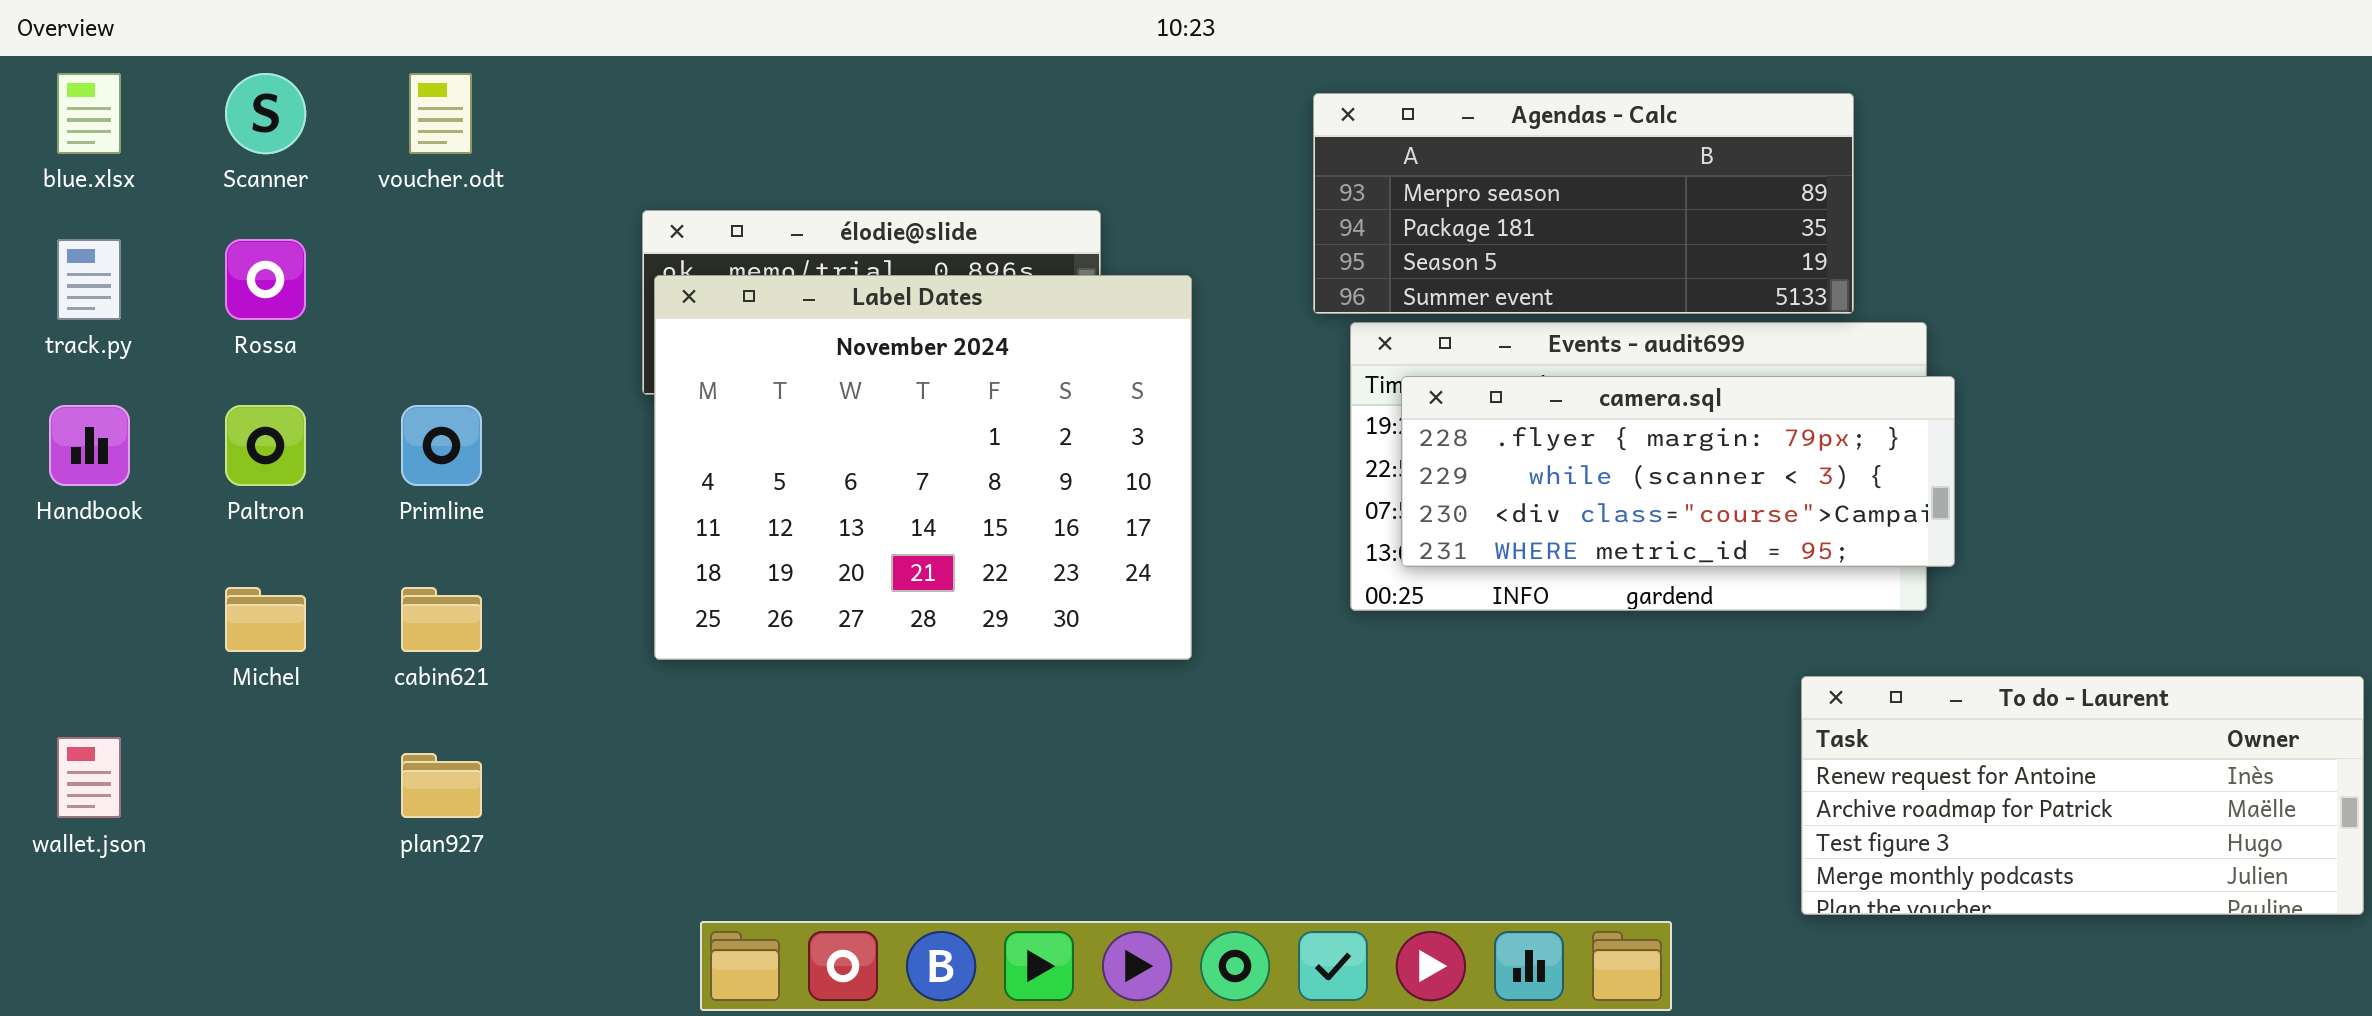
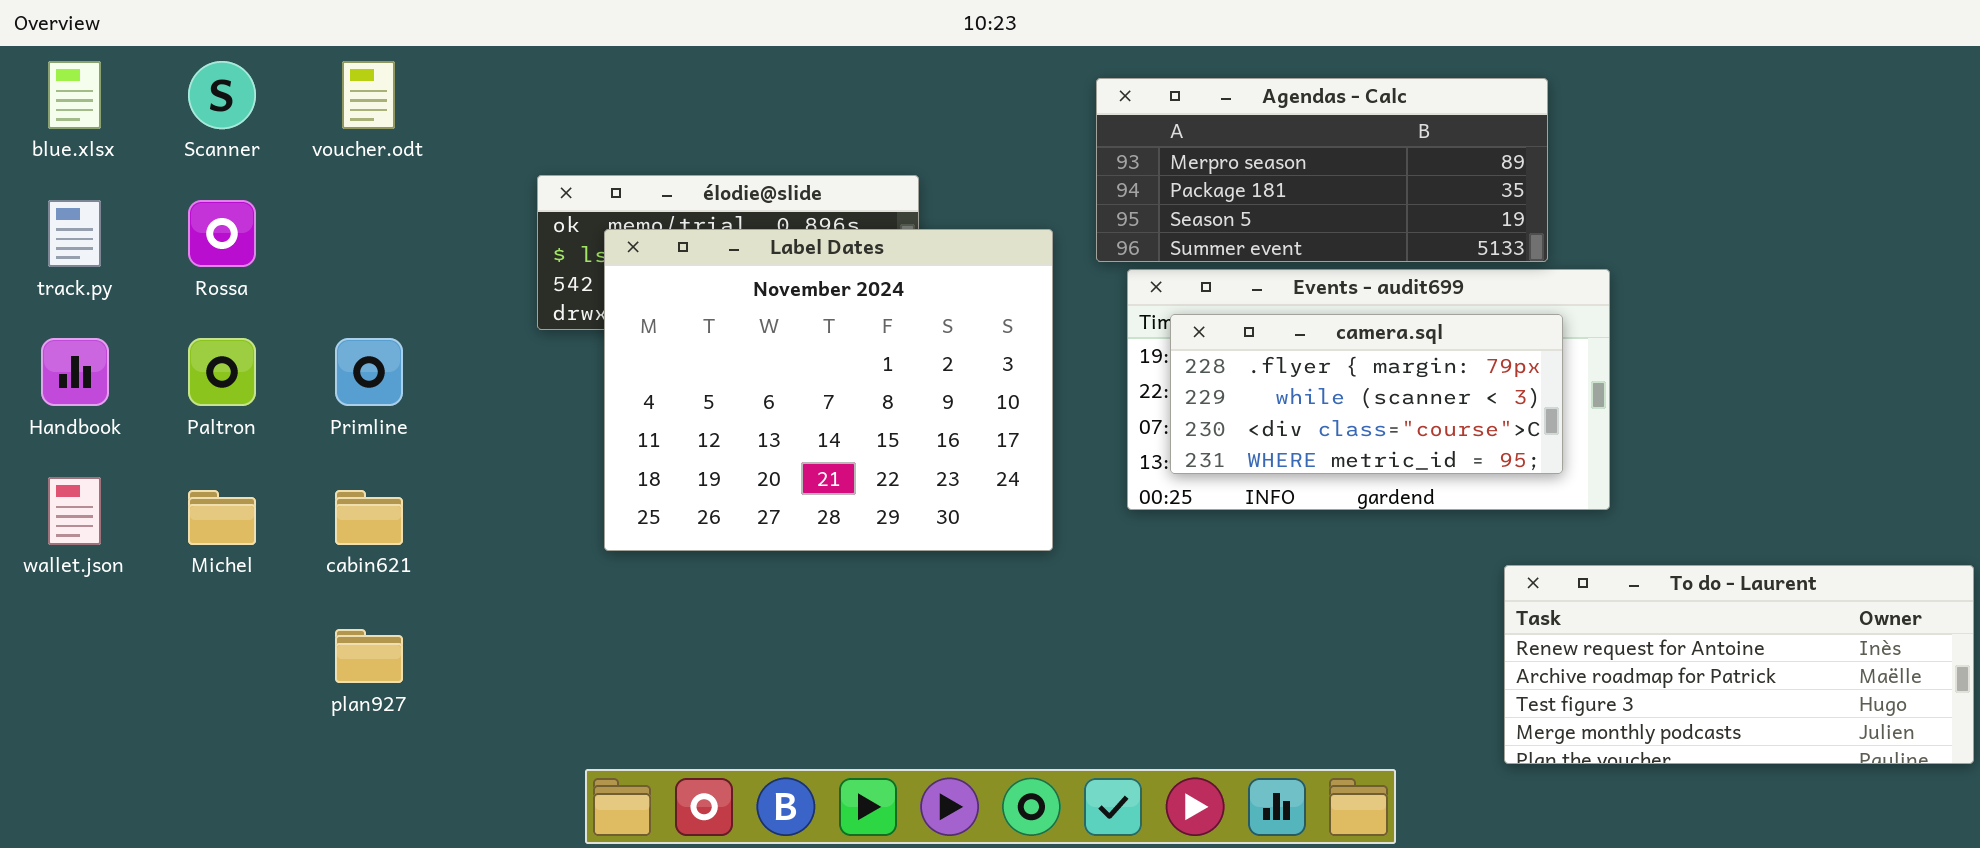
Label Dates: [654,275,1192,660] -> [604,229,1053,551], moved
camera.sql: [1401,376,1955,567] -> [1170,314,1563,474], resized
wallet.json: [57,737,121,818] -> [48,477,101,545], moved

